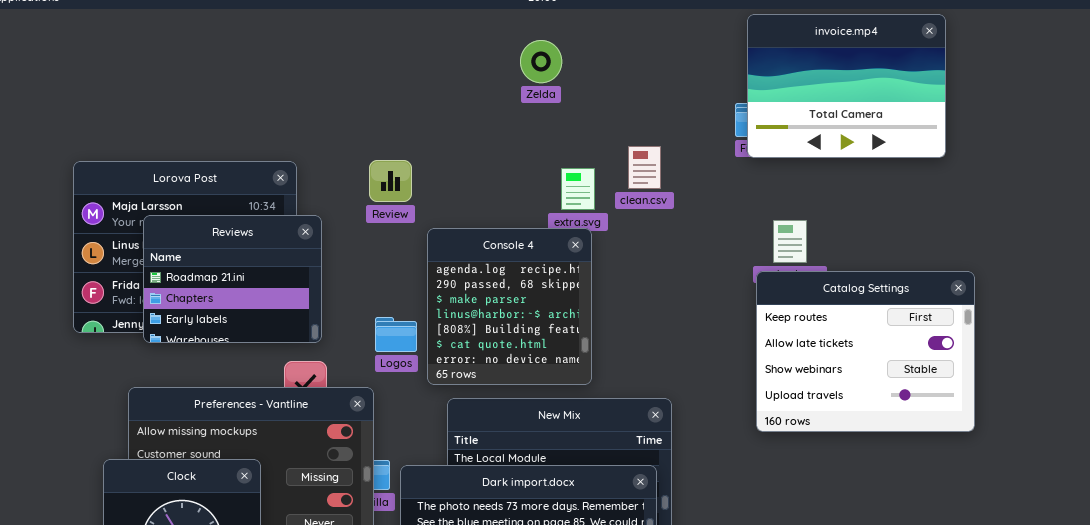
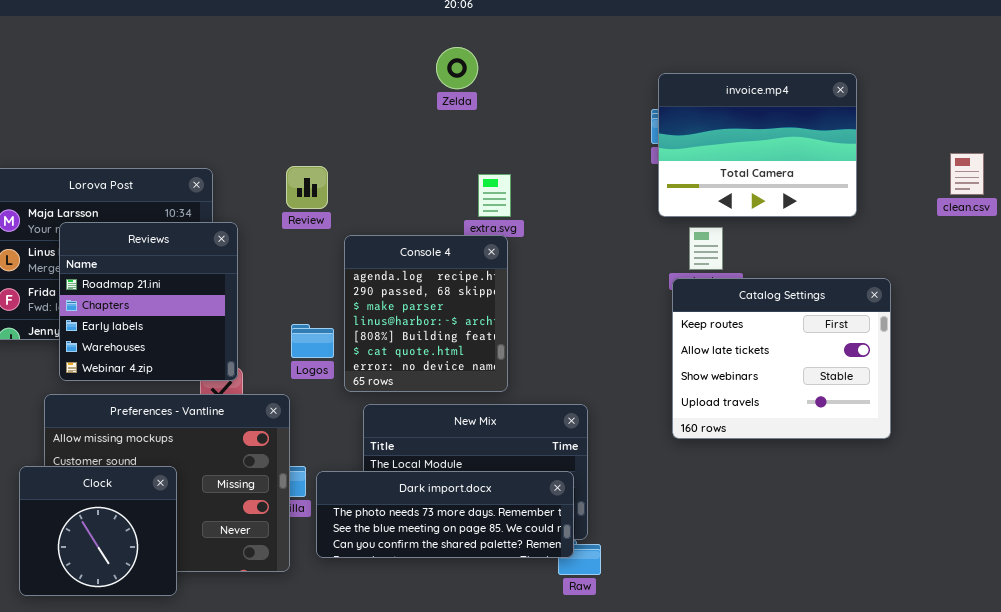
invoice.mp4: [747,14,946,158] -> [658,73,857,217], moved
clean.csv: [628,146,661,189] -> [950,153,984,195], moved
Reviews: [143,215,322,343] -> [59,222,238,381], resized

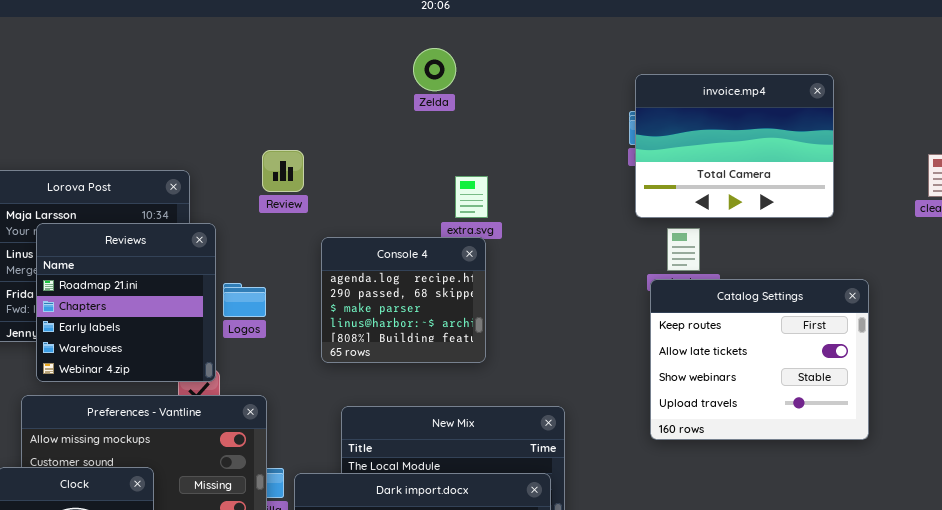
Review: [286,166,328,209] -> [262,150,304,192], moved
Console 4: [344,235,508,392] -> [321,237,486,363], resized
Logos: [291,324,334,358] -> [223,283,266,317], moved

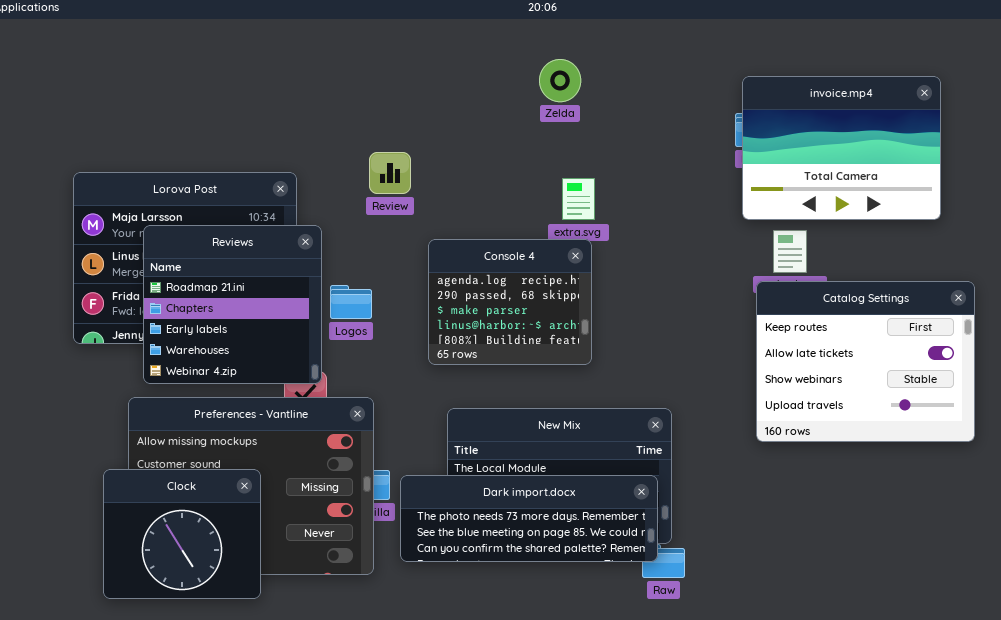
Zelda: [413,48,456,91] -> [539,59,581,102], moved

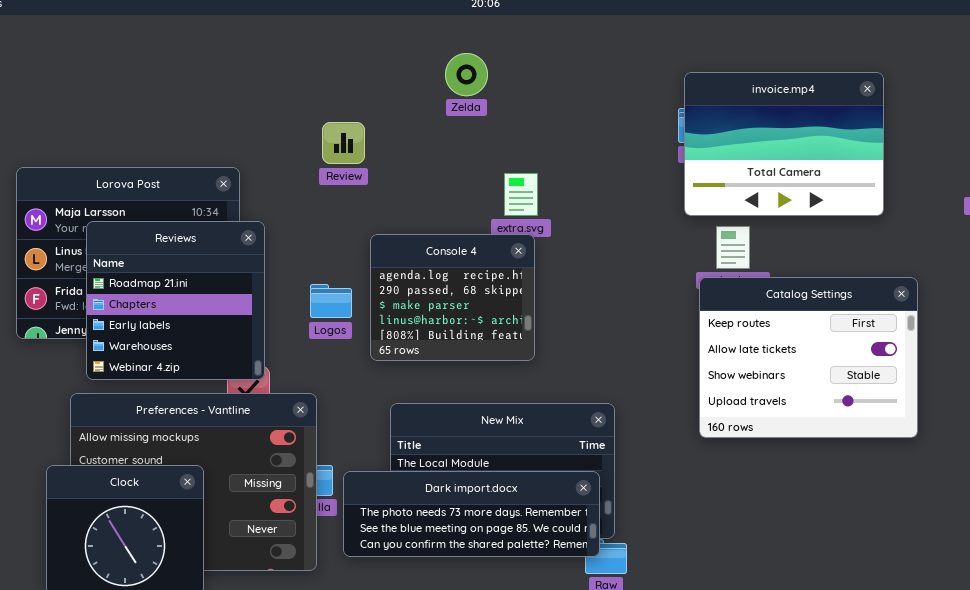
Zelda: [539,59,581,102] -> [445,53,488,96], moved
Review: [369,152,411,194] -> [322,122,365,164], moved
Logos: [330,285,372,319] -> [310,284,352,318], moved

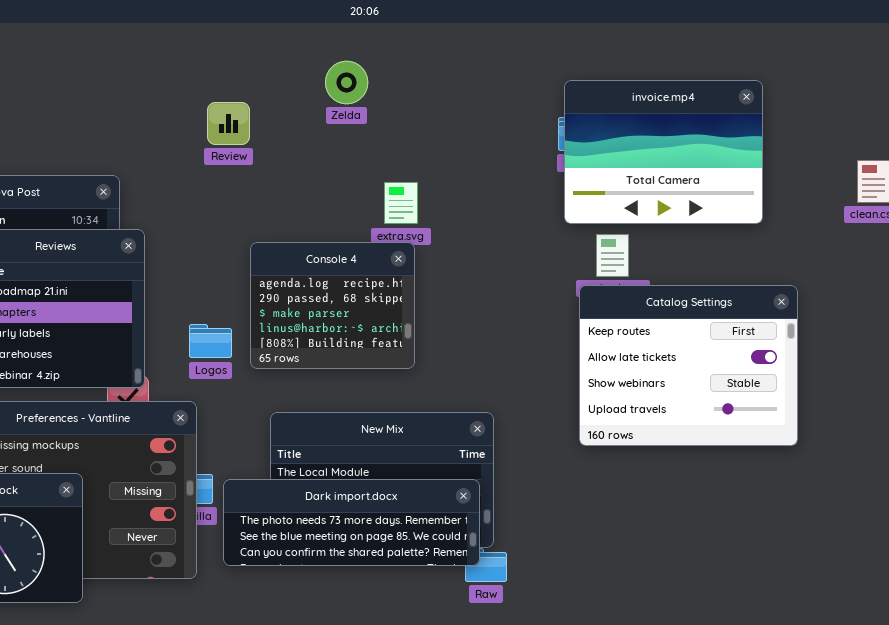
Review: [322,122,365,164] -> [207,102,250,145], moved
Logos: [310,284,352,318] -> [189,324,232,358], moved

